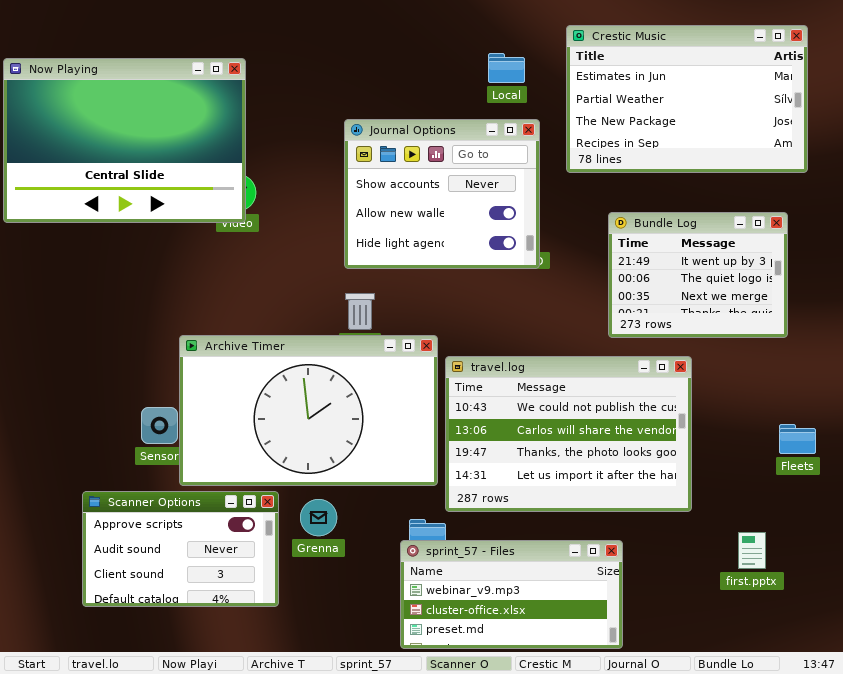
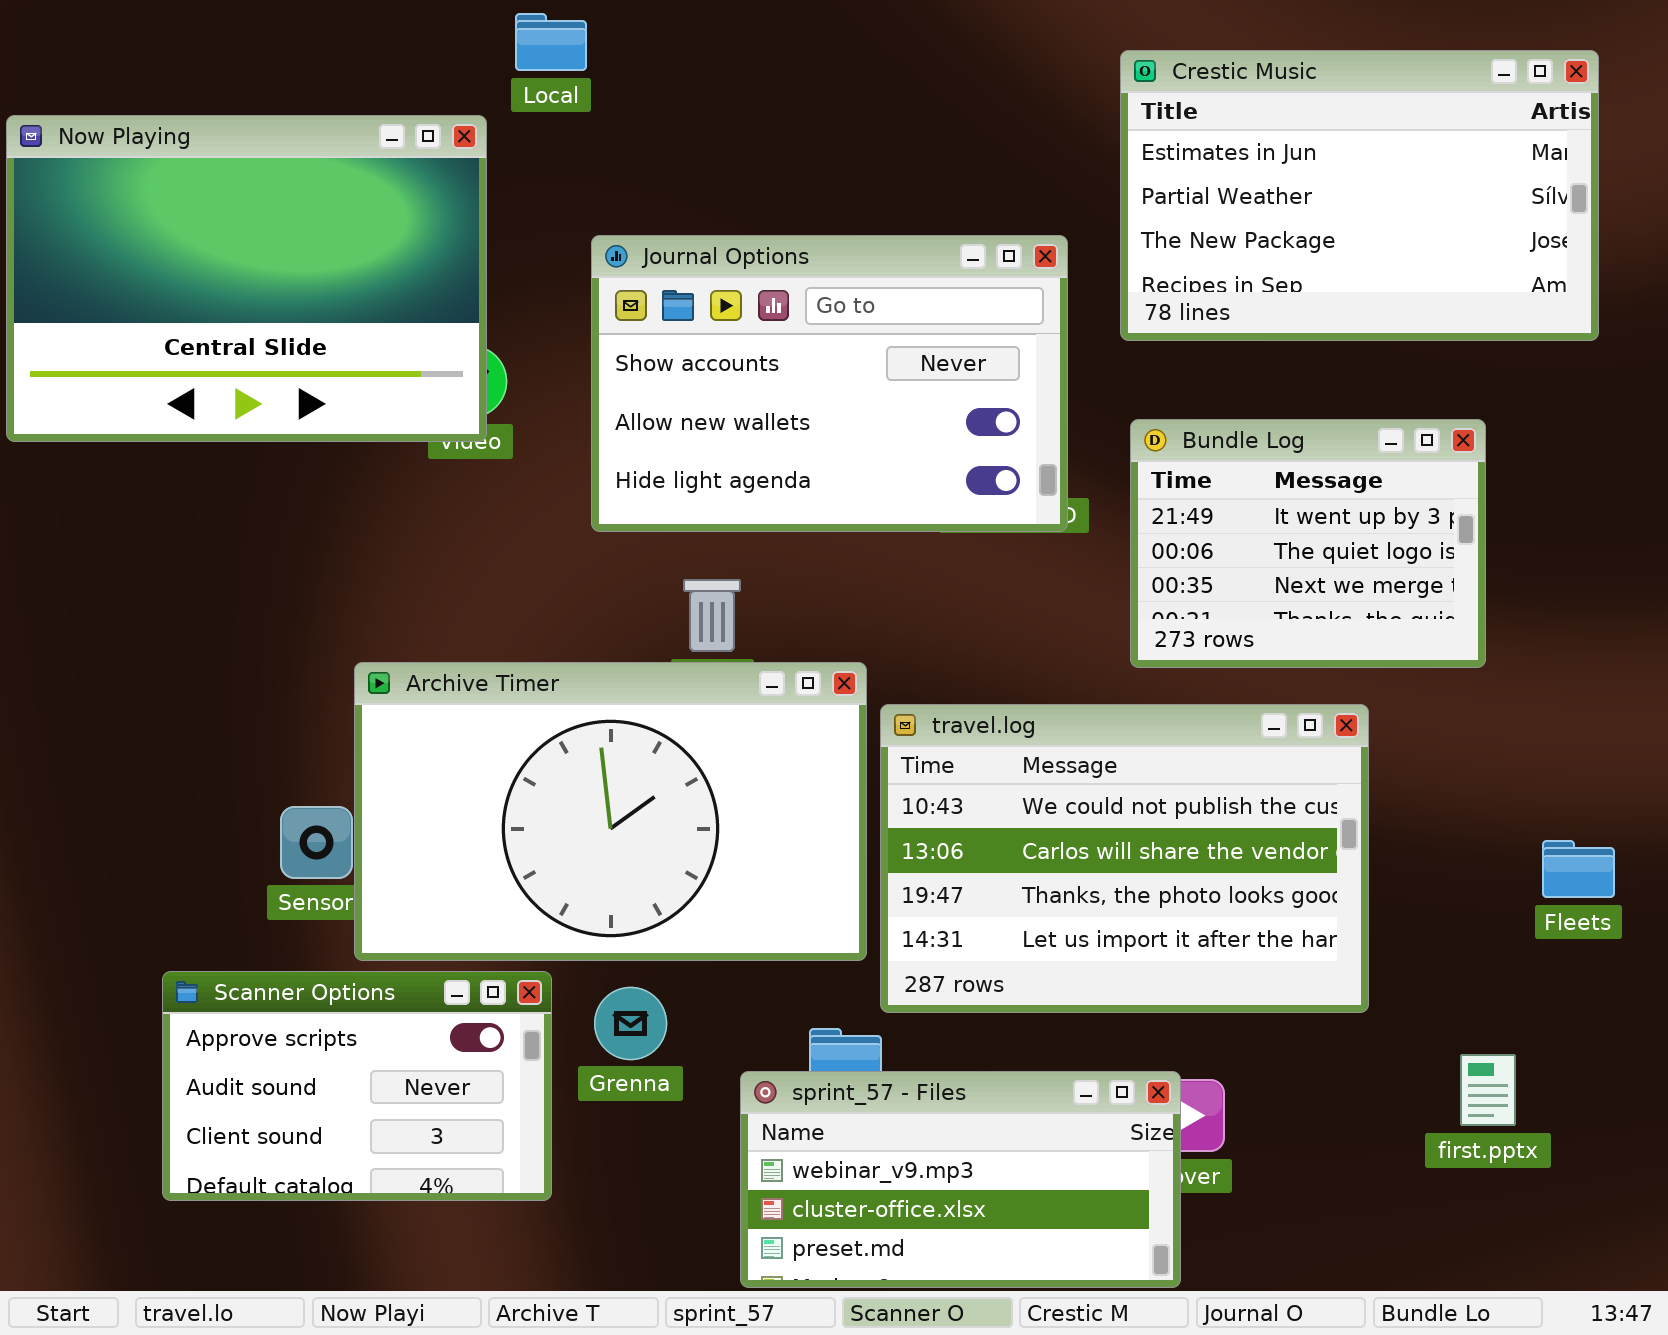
Local: [488,53,525,83] -> [515,13,587,71], moved
Journal Options: [344,119,540,269] -> [591,235,1068,532], resized
Bundle Log: [608,212,788,338] -> [1130,419,1486,668], moved
sprint_57 - Files: [400,540,623,649] -> [740,1071,1181,1288], moved

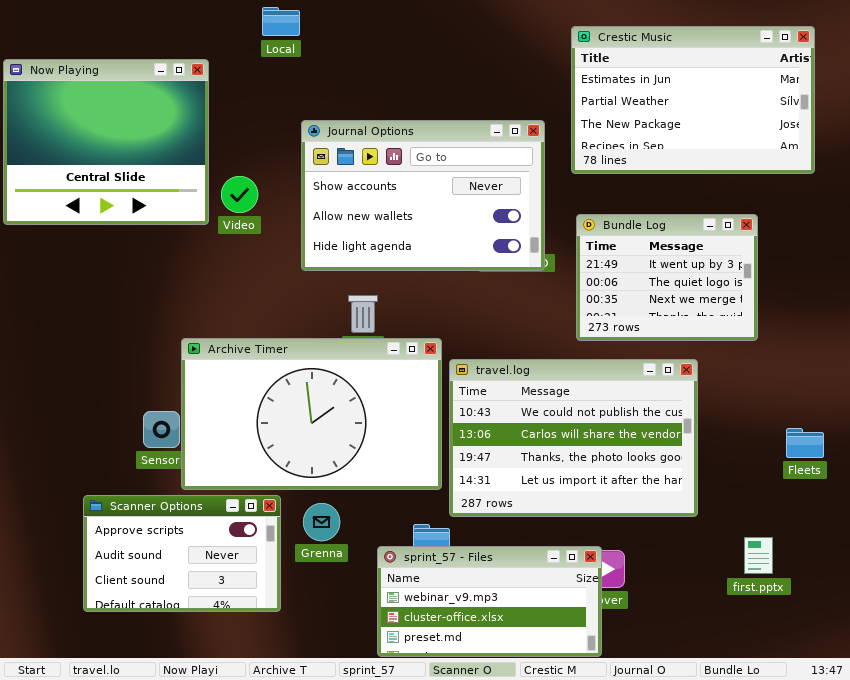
Now Playing: [6,115,487,442] -> [3,59,209,225], resized

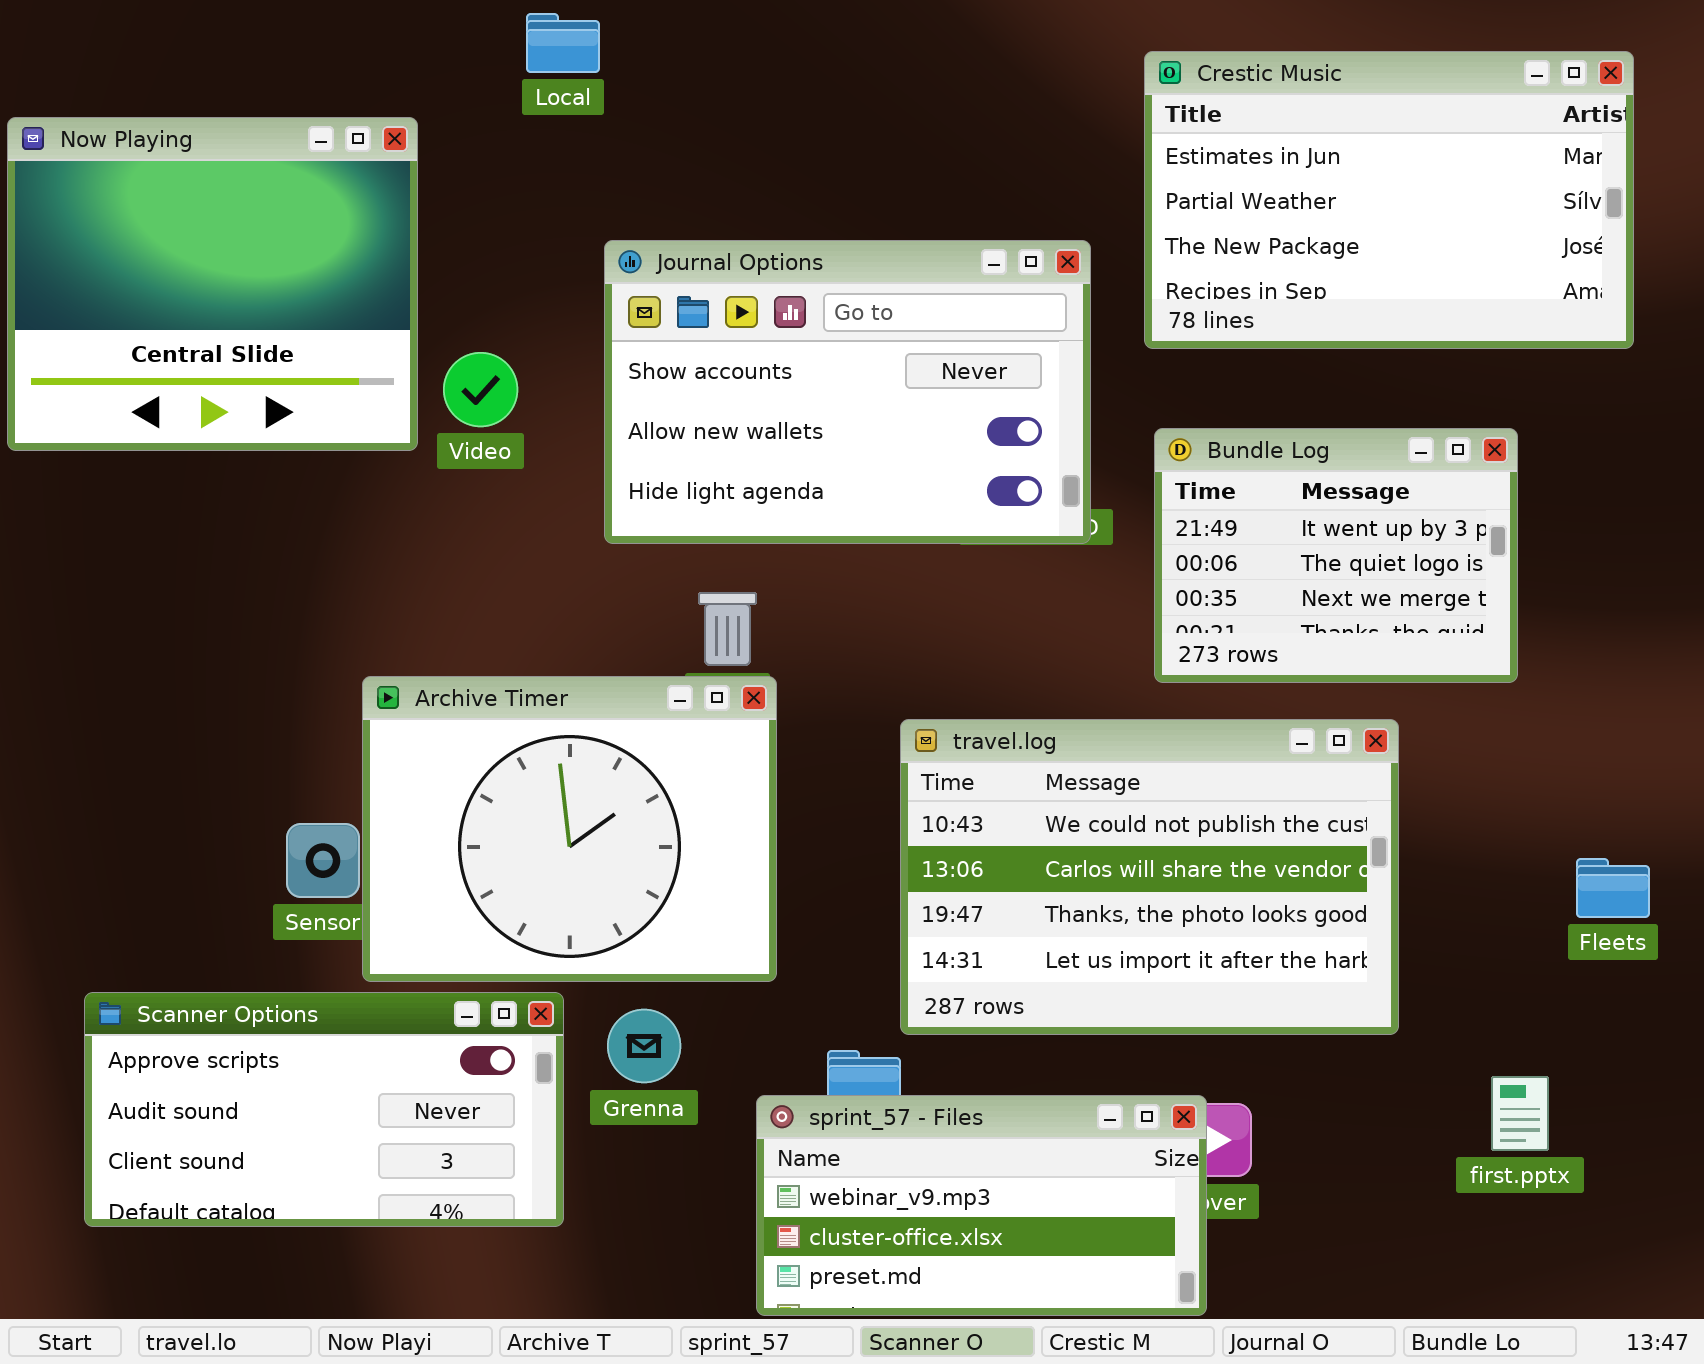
Archive Timer: [181,338,442,490] -> [362,676,777,982], resized
Scanner Options: [83,495,281,612] -> [84,992,564,1227], resized

